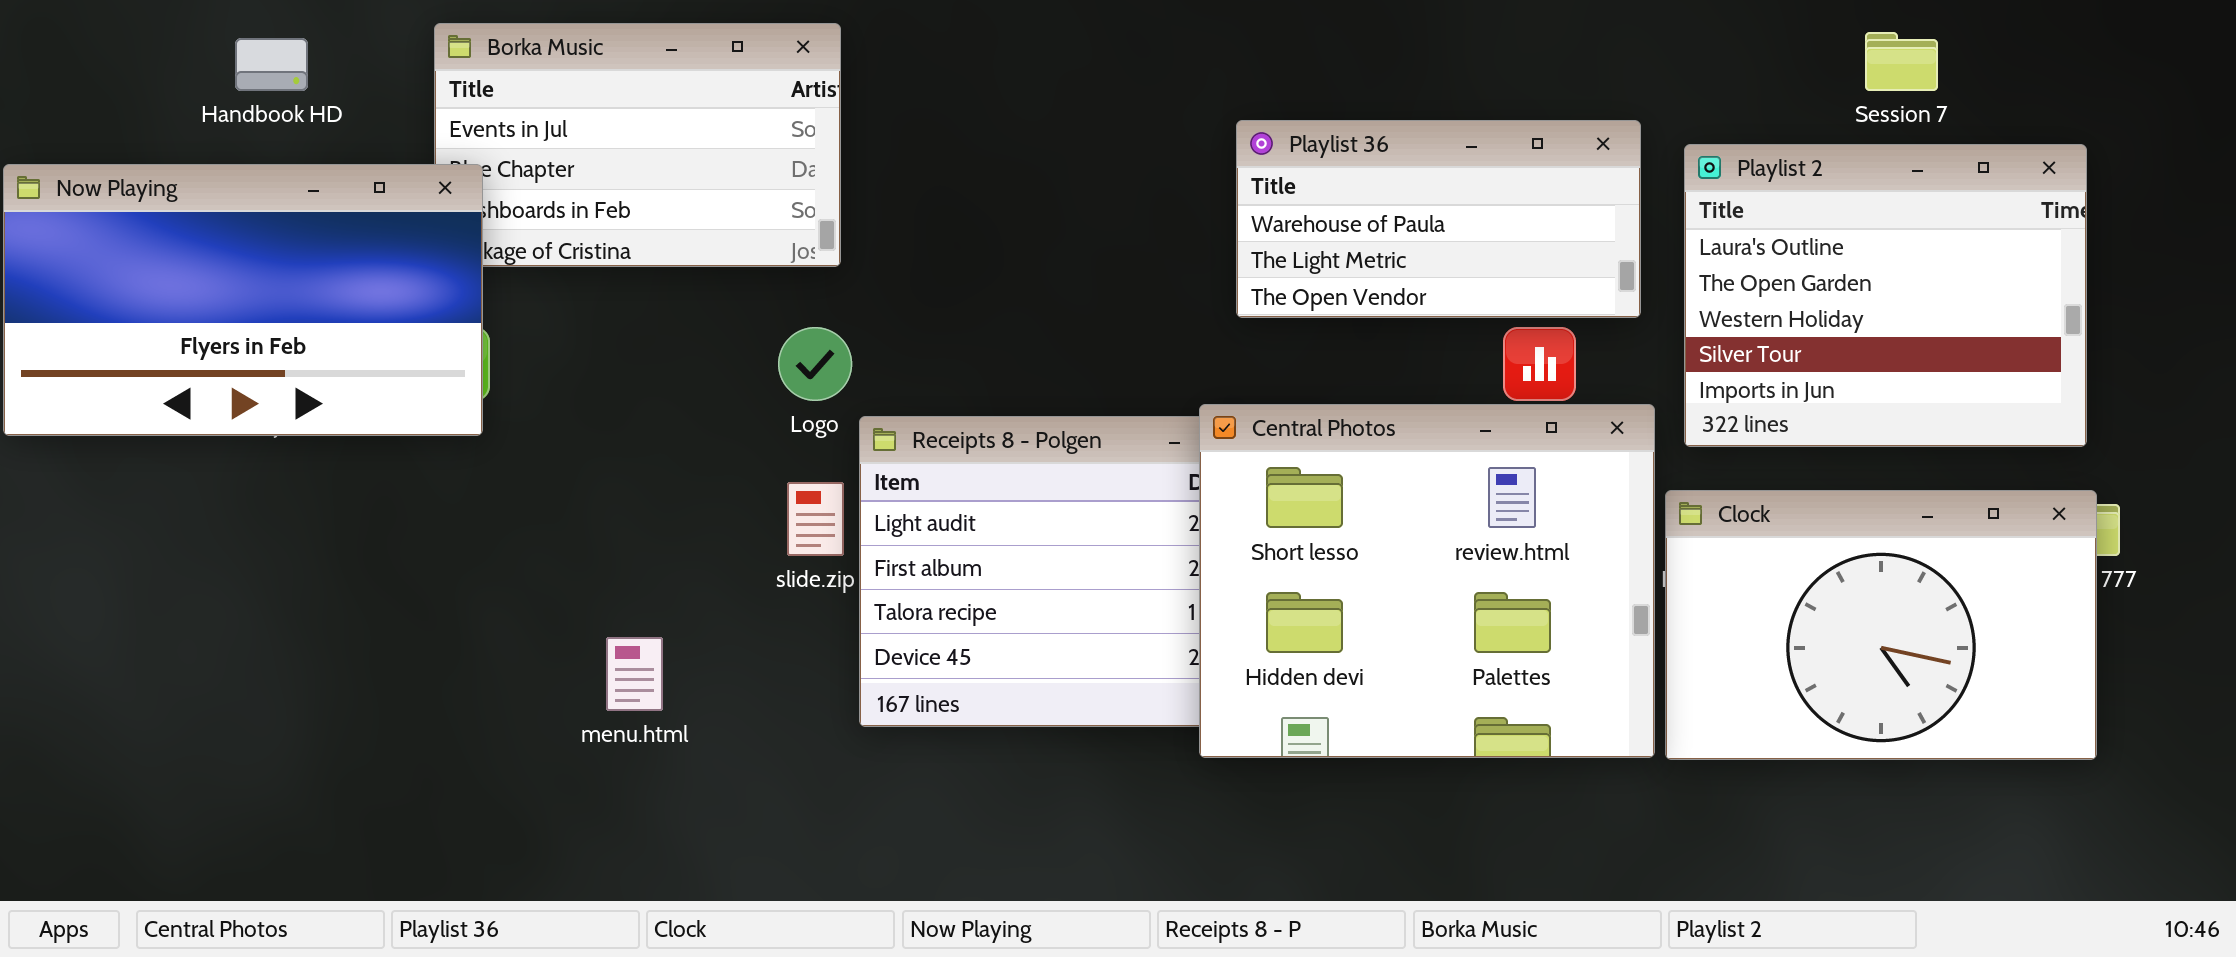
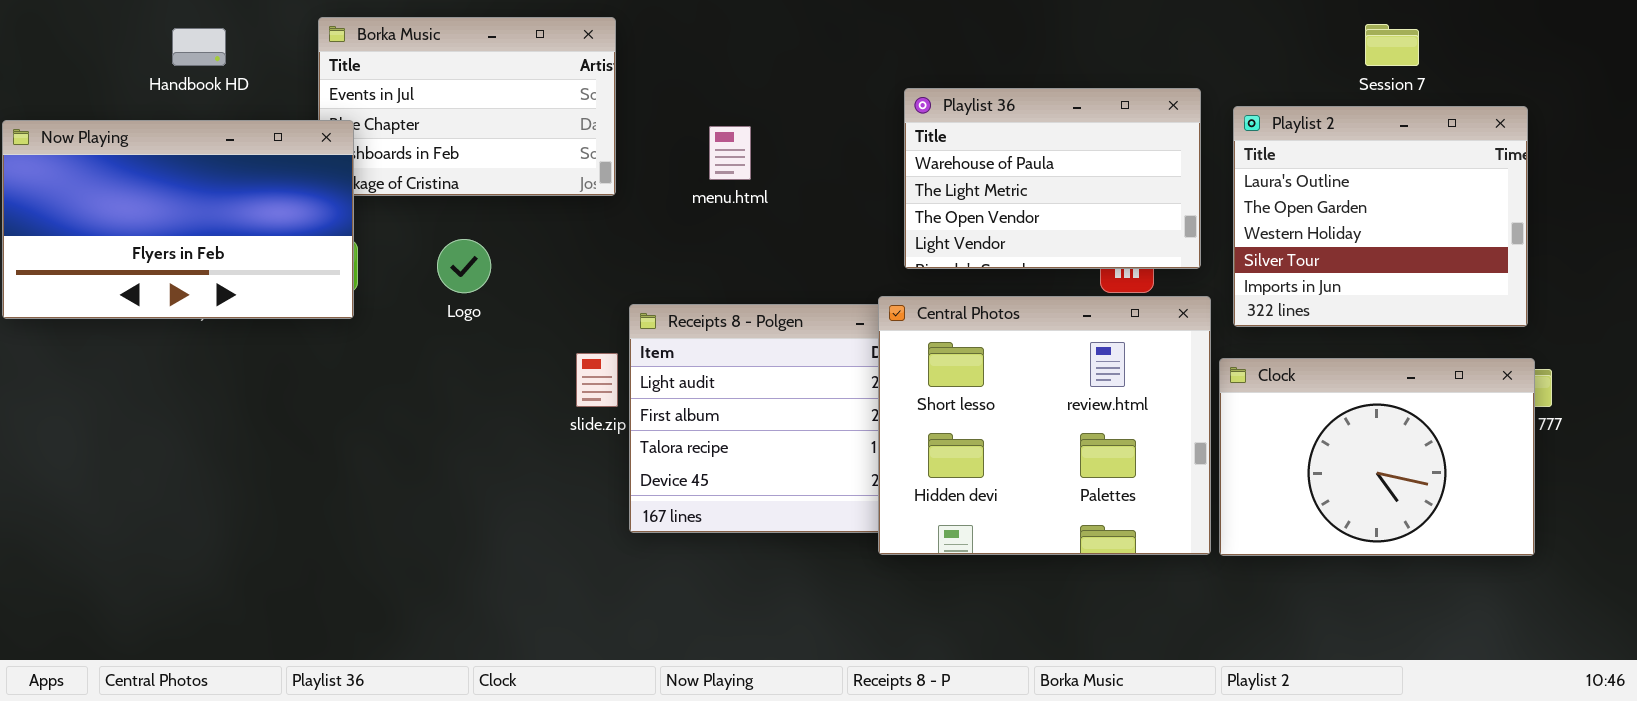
Playlist 36: [1236,120,1641,318] -> [904,88,1201,269], resized
Logo: [778,327,852,401] -> [437,239,491,293], moved
menu.html: [606,637,663,711] -> [709,126,751,180], moved

